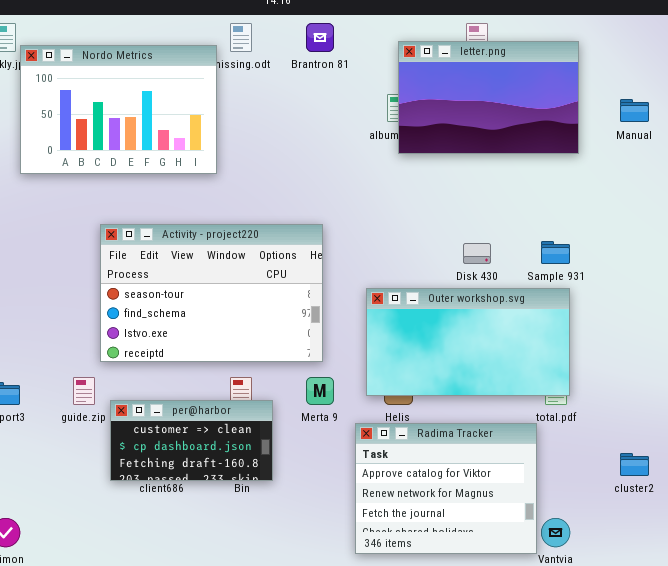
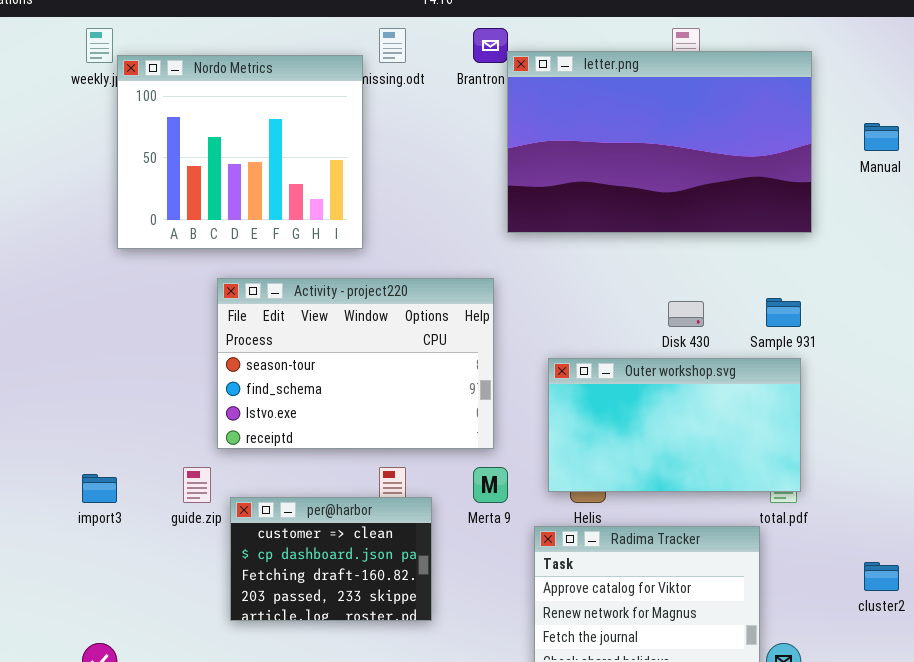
letter.png: [398,41,579,154] -> [507,51,812,233], resized
Nordo Metrics: [20,45,217,174] -> [117,55,363,249], resized
per@harbor: [110,400,273,481] -> [230,497,432,621], resized

